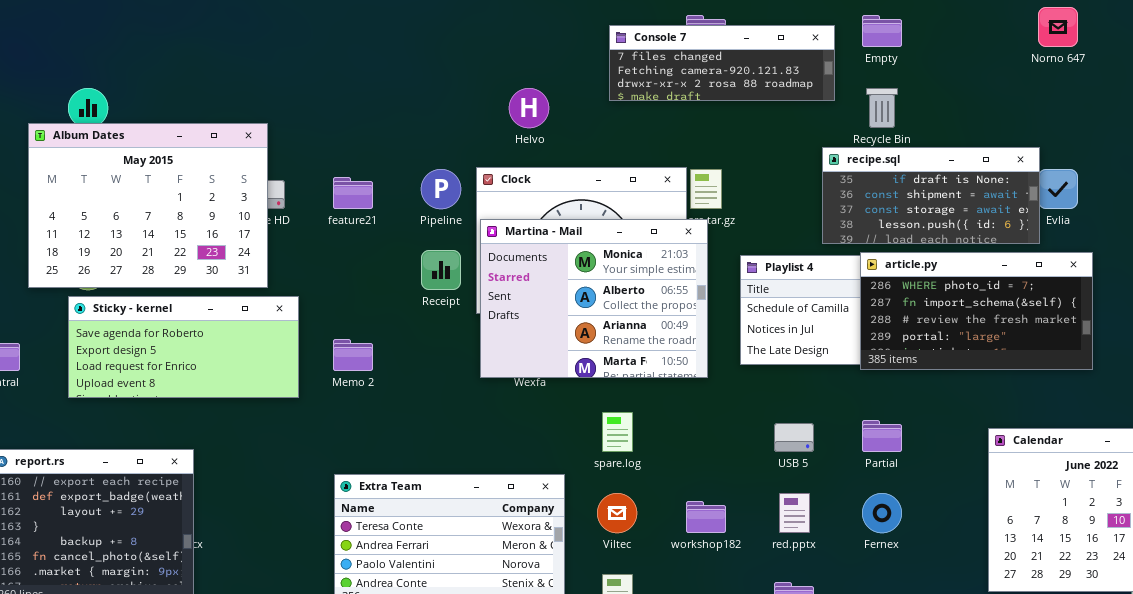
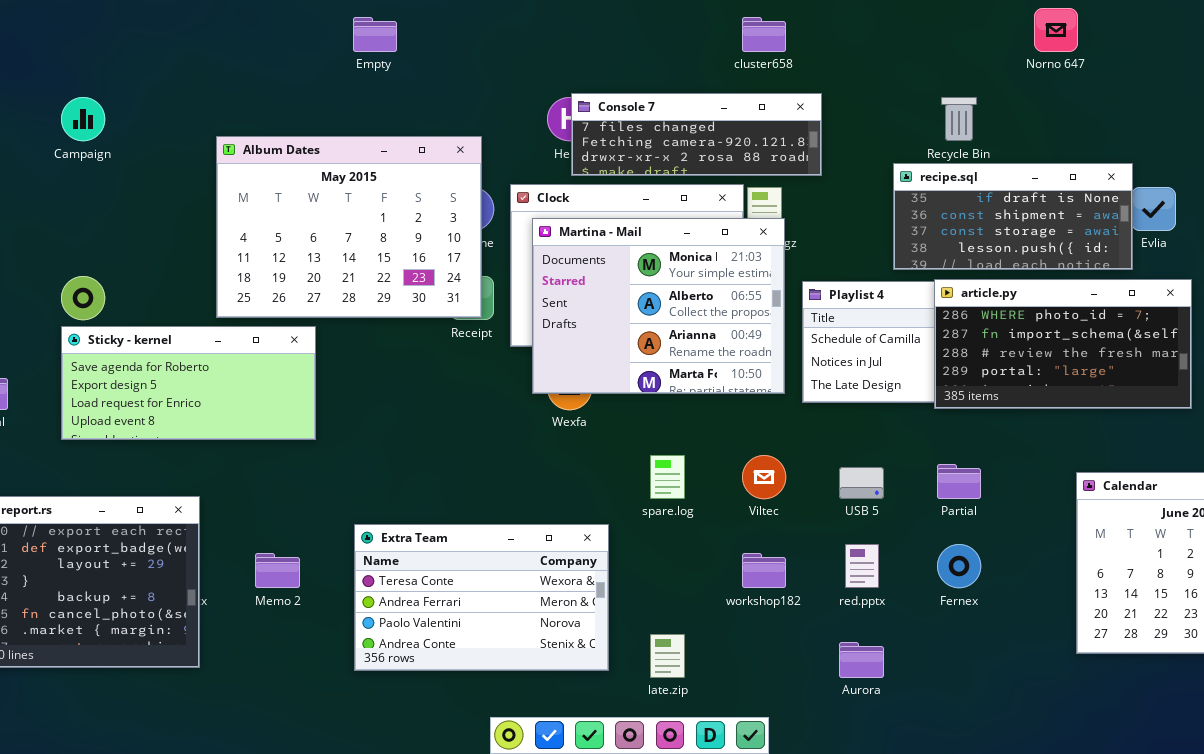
Norno 647: [1038,7,1078,47] -> [1034,8,1078,52], moved
Empty: [862,15,902,47] -> [353,17,397,52], moved
Console 7: [609,25,835,101] -> [571,93,822,176], moved
Album Dates: [28,123,268,288] -> [216,136,482,318], moved
Martina - Mail: [480,219,708,378] -> [532,218,785,394], moved
Memo 2: [333,339,373,371] -> [255,553,300,588], moved
Viltec: [597,493,637,533] -> [742,455,786,499], moved

